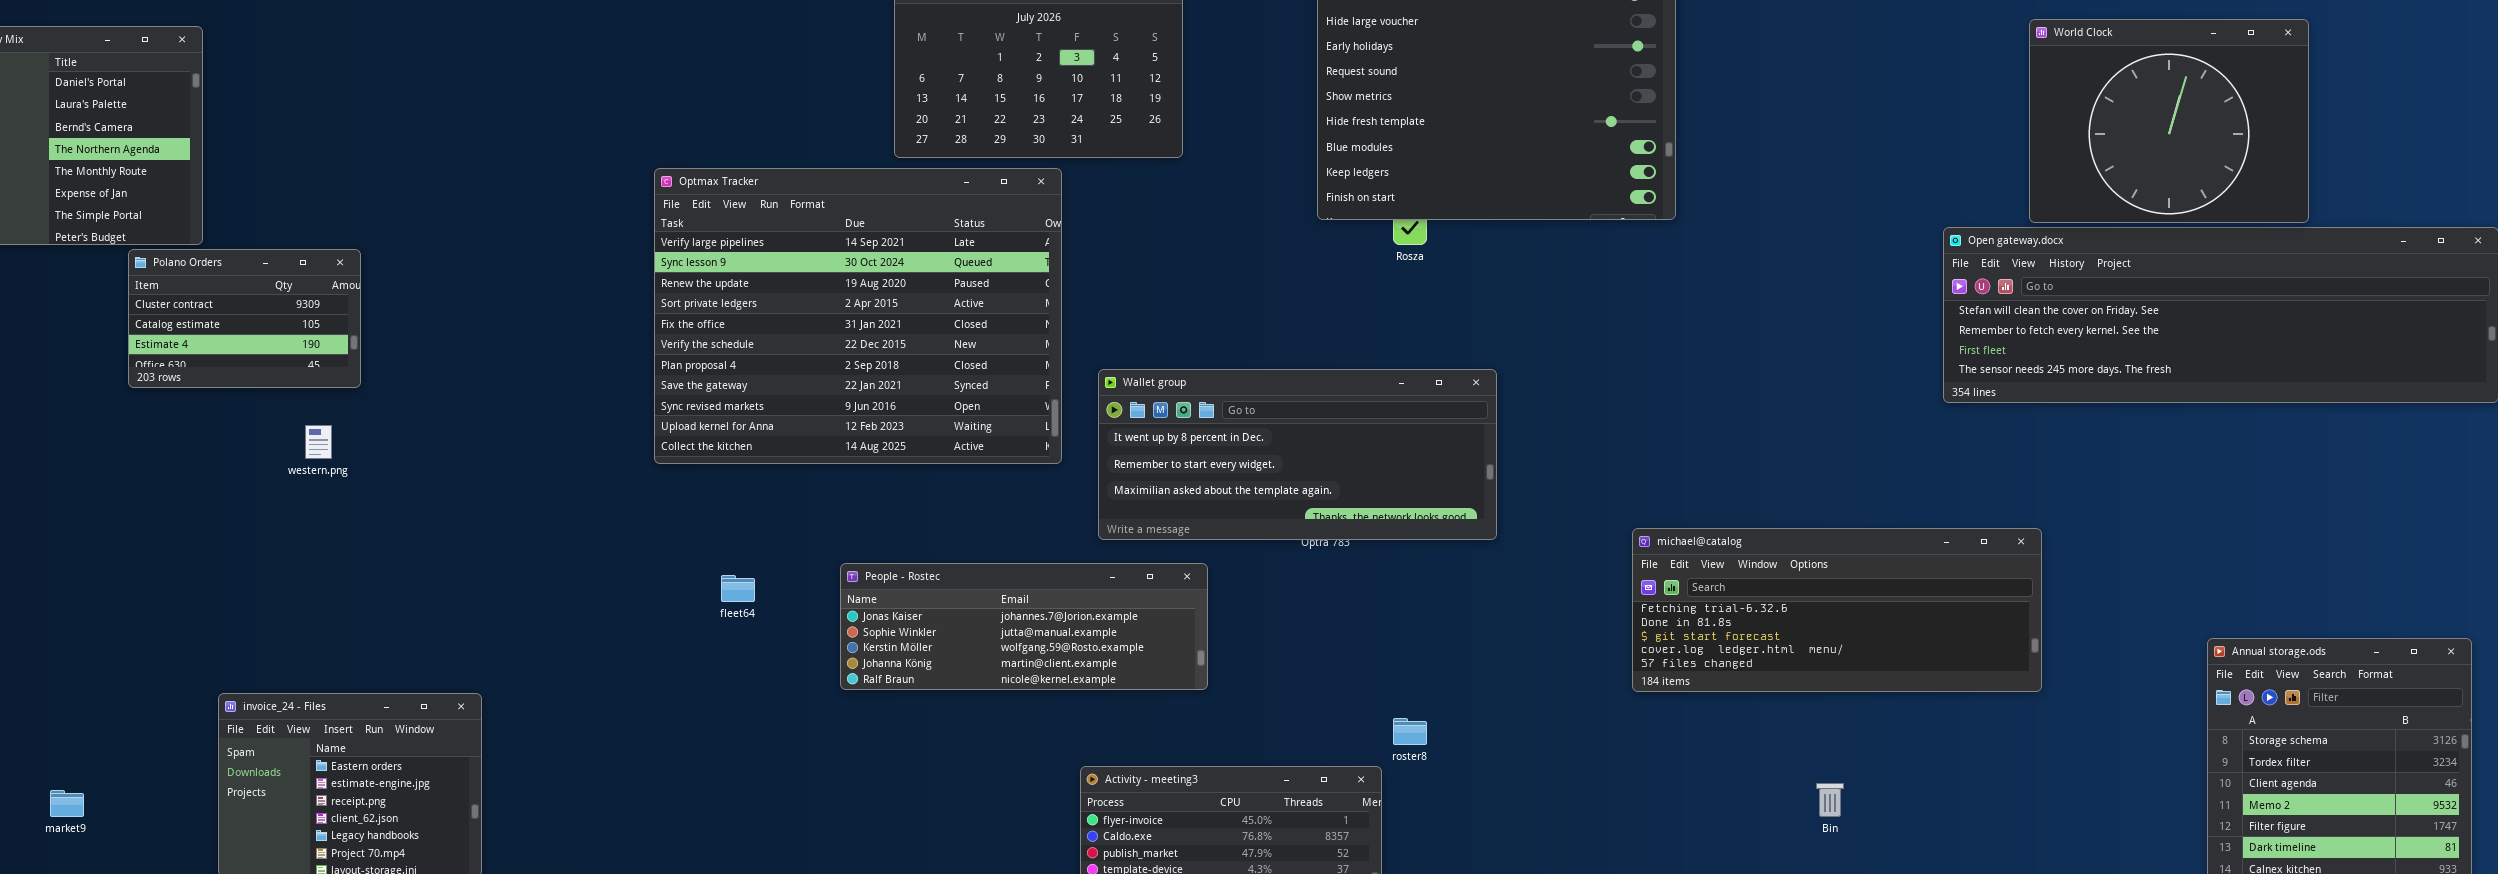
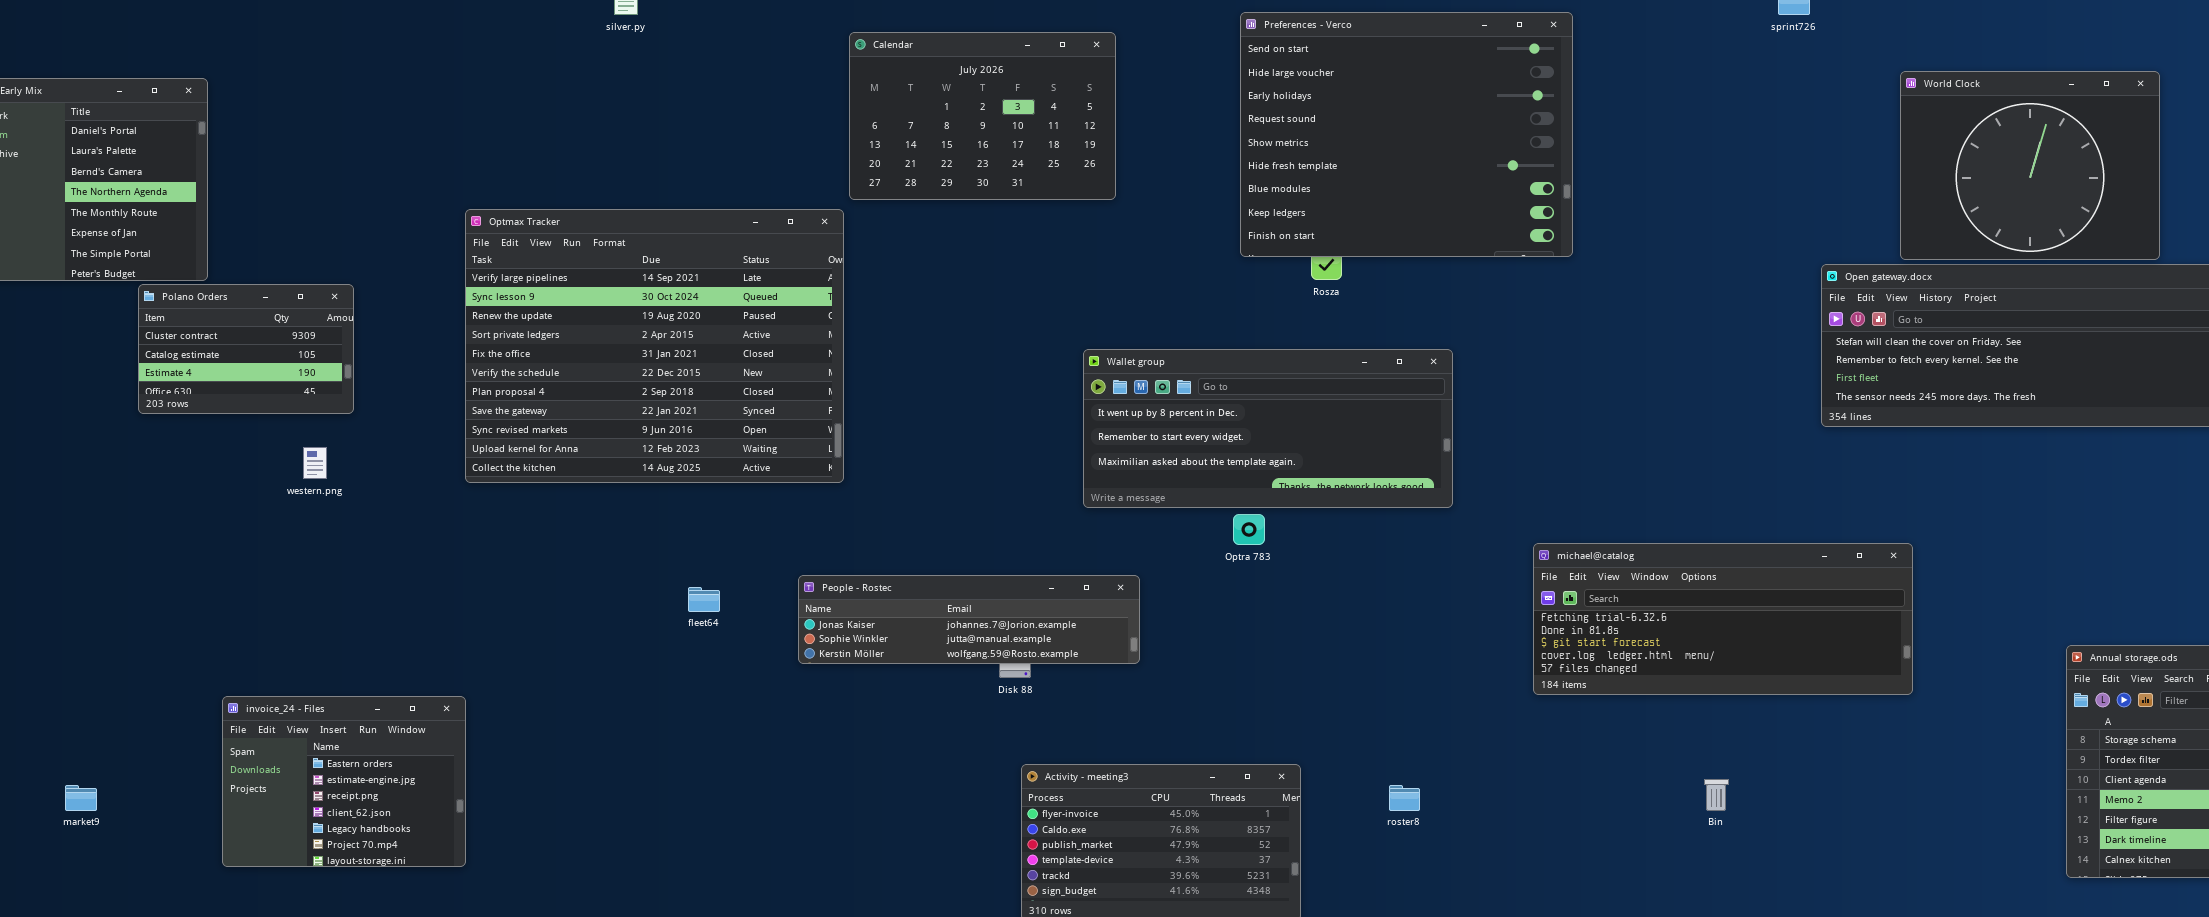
Optmax Tracker: [654,168,1062,464] -> [465,209,844,483], moved
Wallet group: [1098,369,1497,540] -> [1083,349,1453,508], moved
People - Rostec: [840,563,1208,690] -> [798,575,1140,664], resized
roster8: [1393,718,1427,745] -> [1389,785,1420,811], moved

